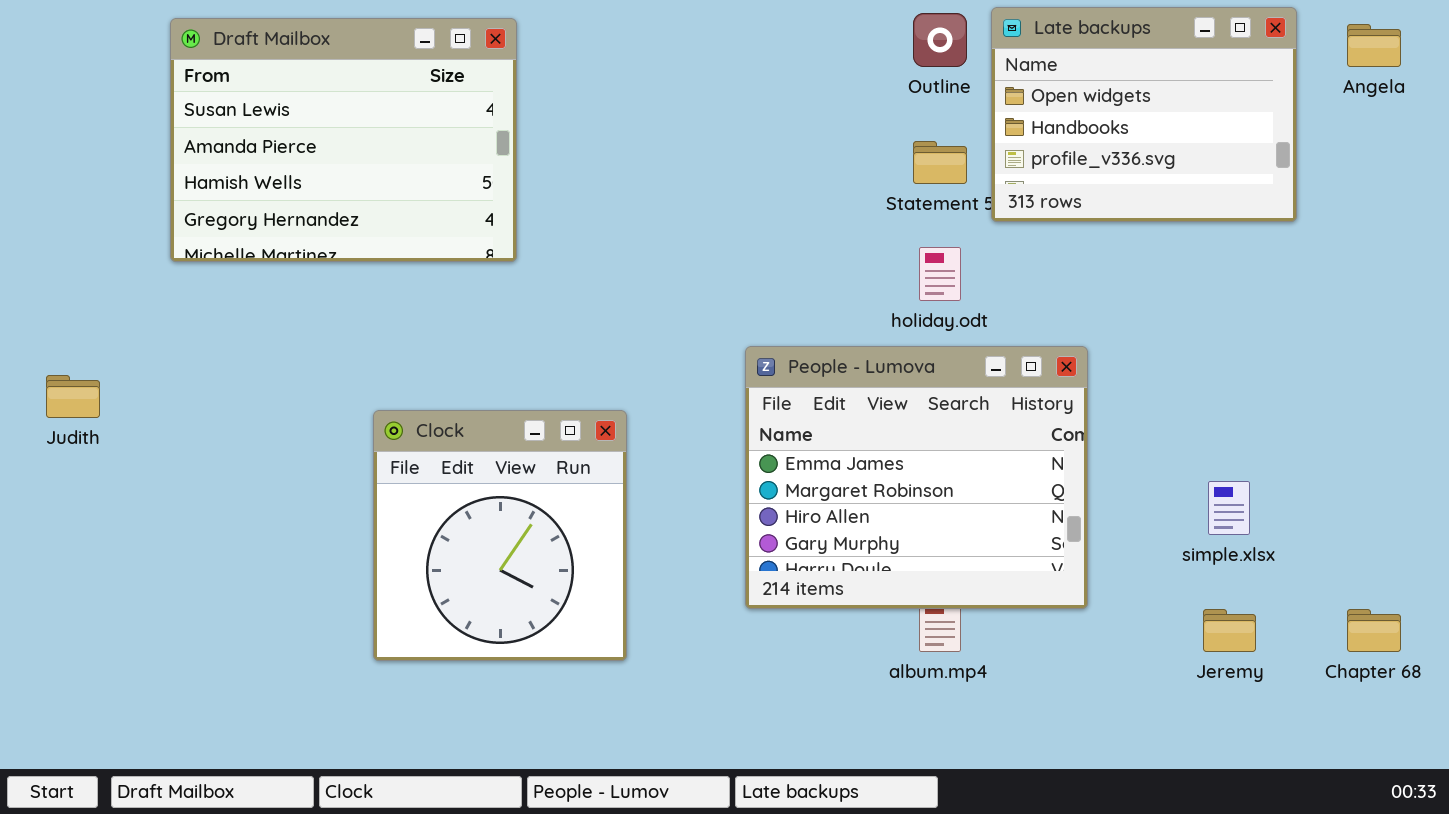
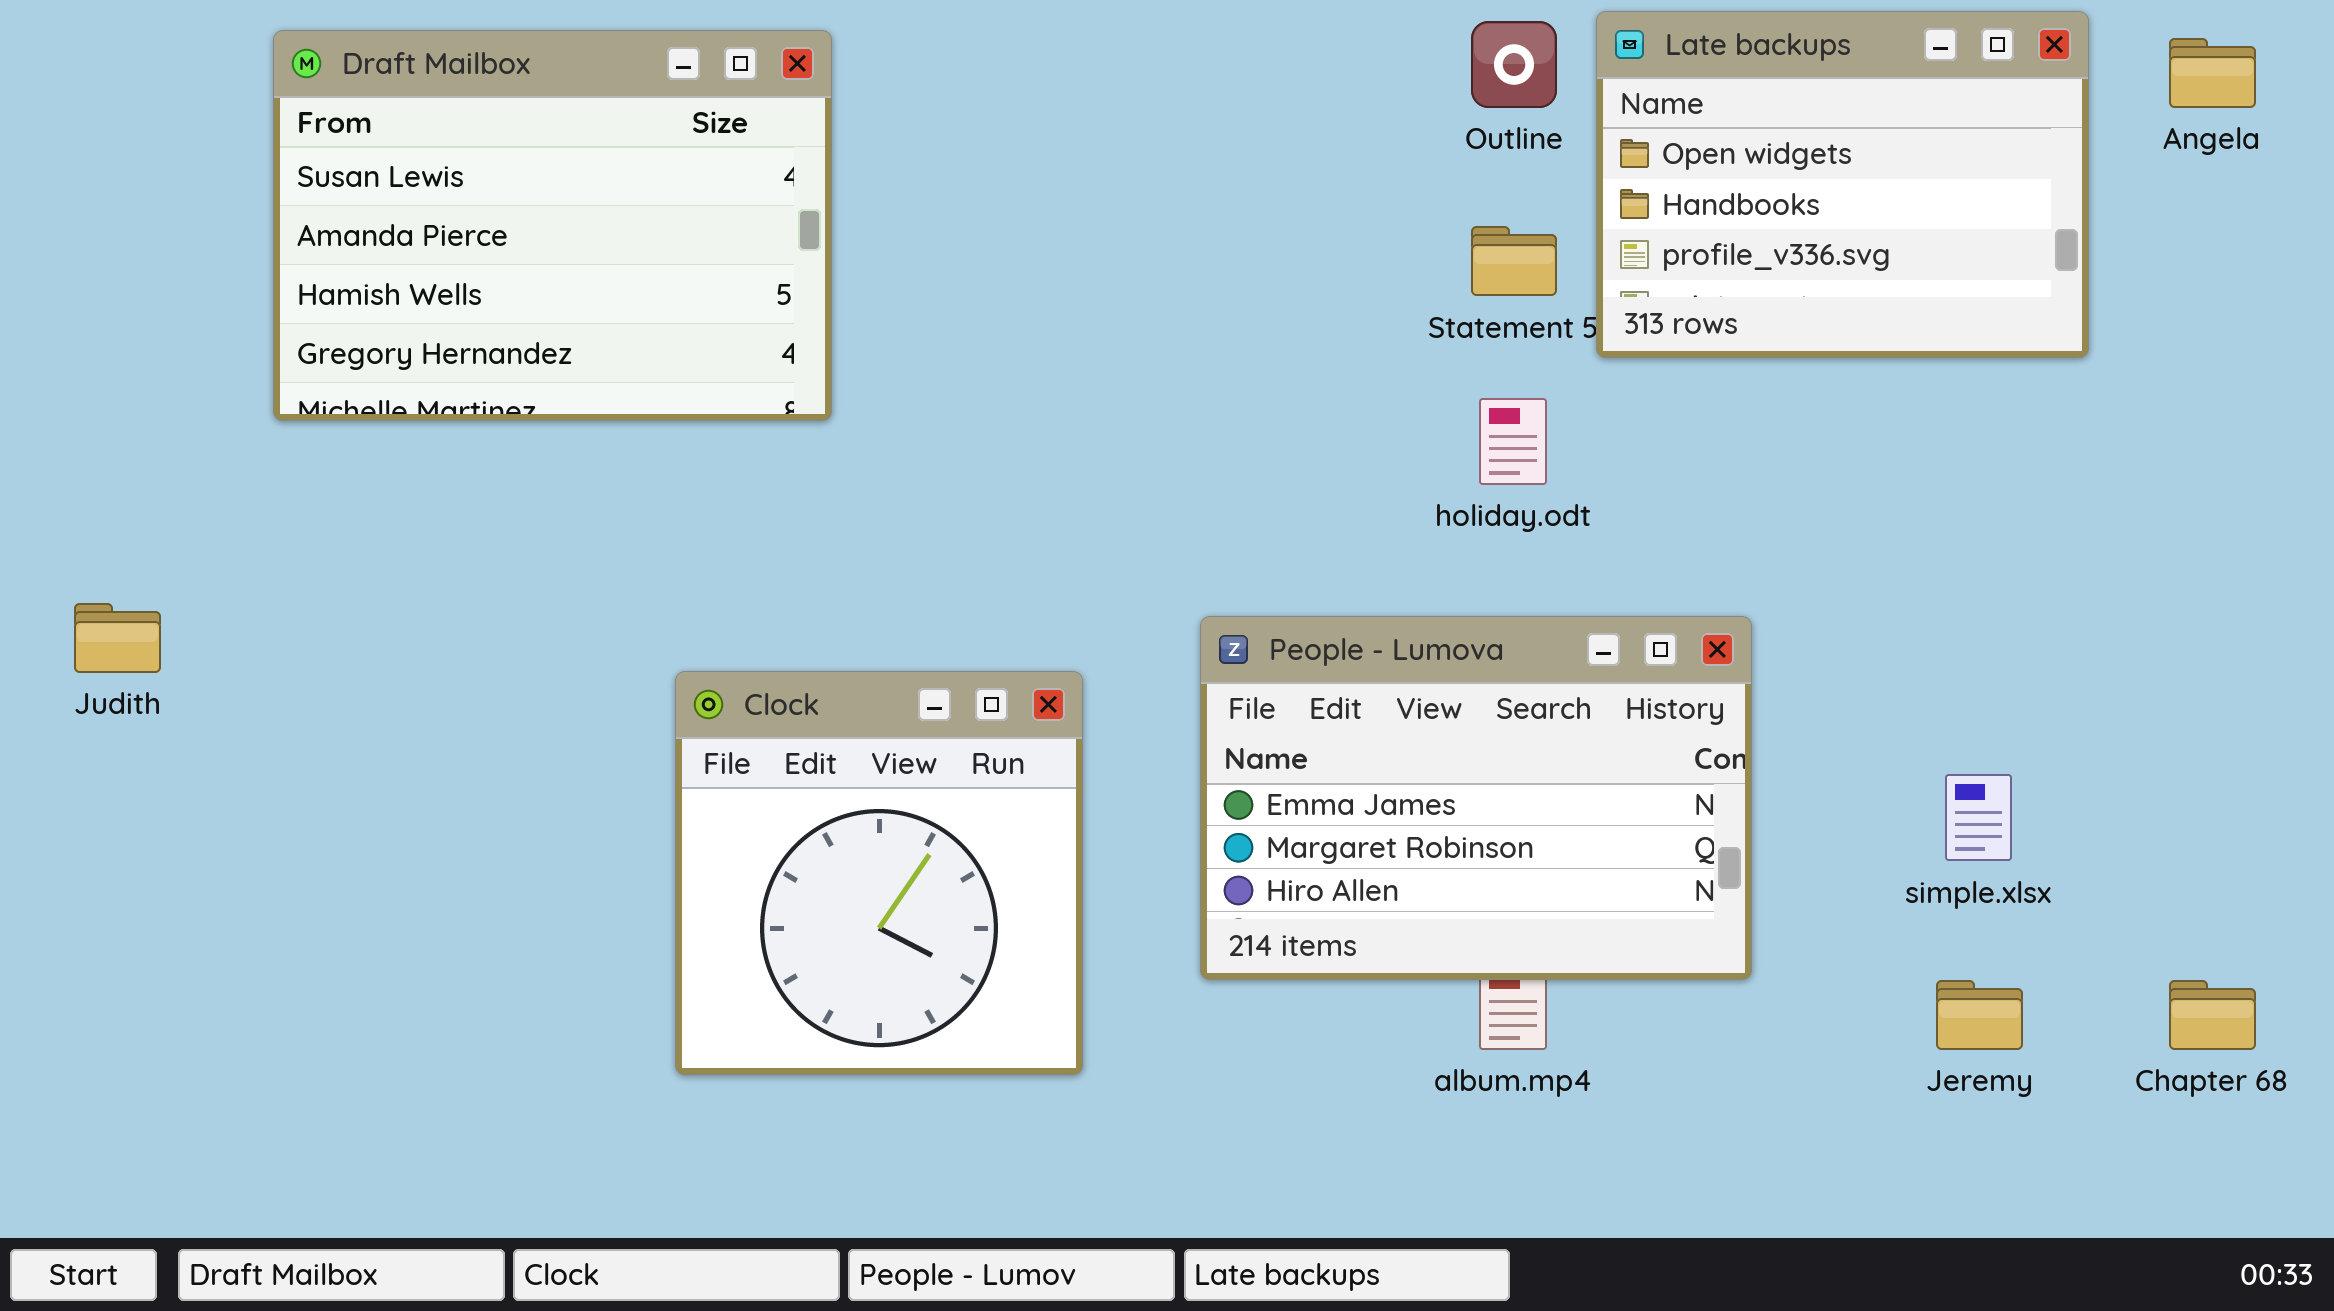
People - Lumova: [745,346,1088,609] -> [1200,616,1752,980], resized
Clock: [373,410,627,661] -> [675,671,1083,1075], moved

